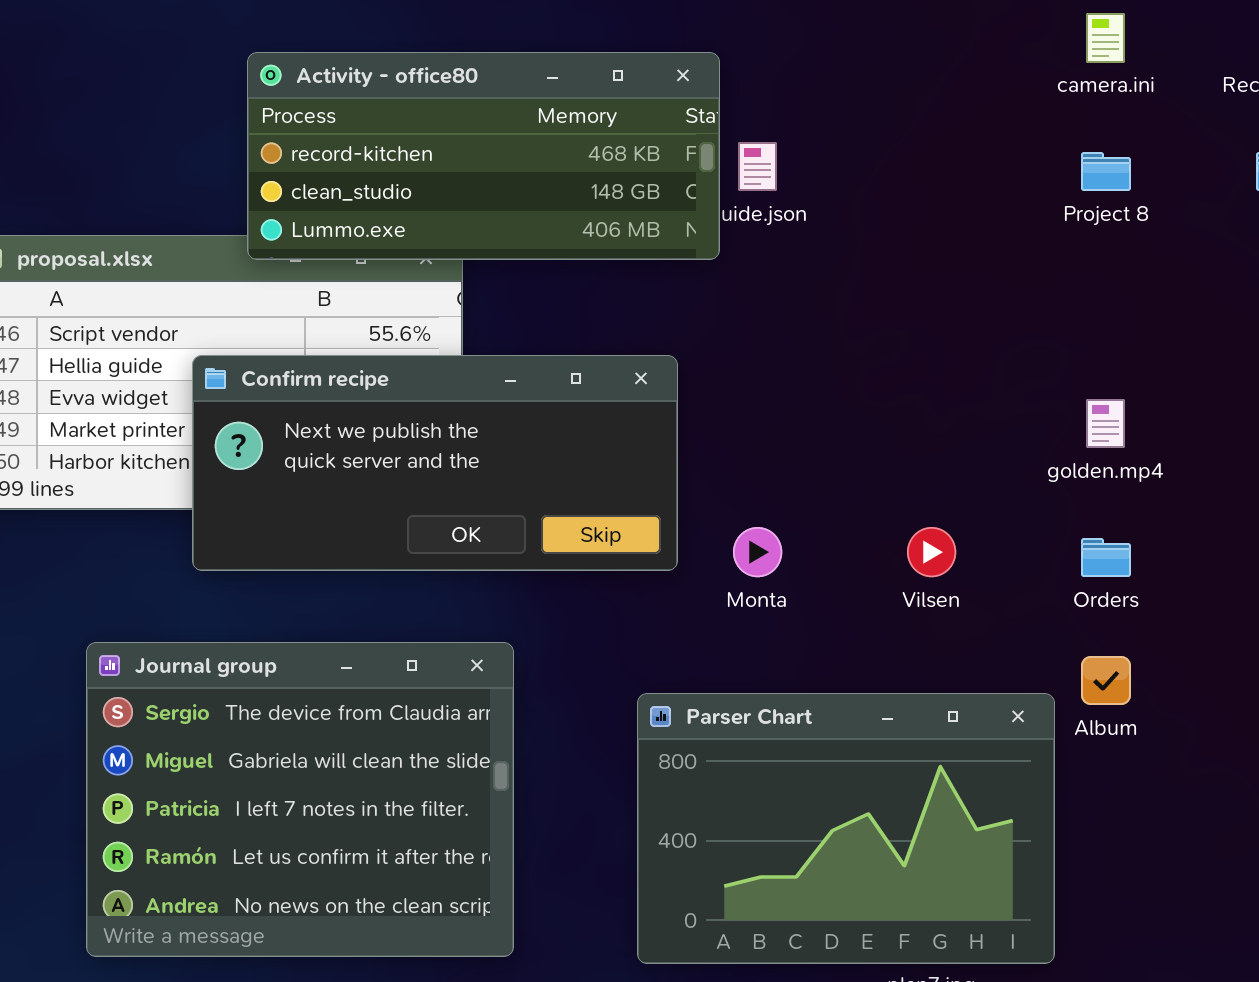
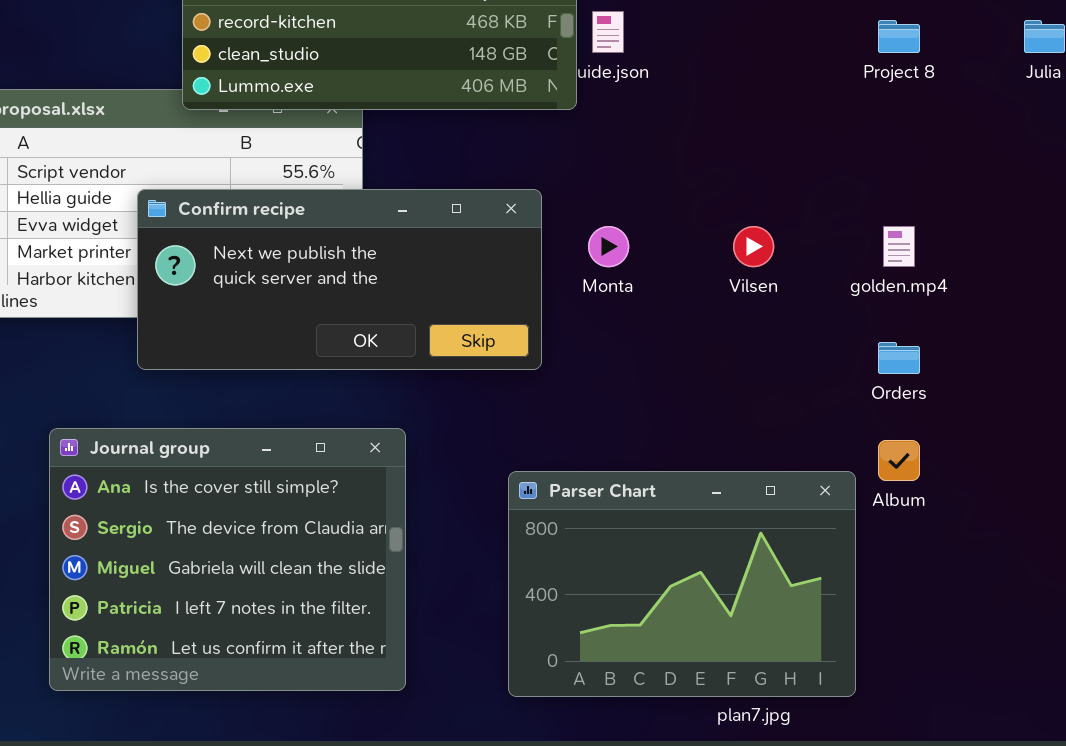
Monta: [733,527,782,577] -> [588,226,629,267], moved
Vilsen: [907,527,956,577] -> [733,226,774,267], moved
Journal group: [86,642,514,957] -> [49,428,406,691], scrolled up 1 row

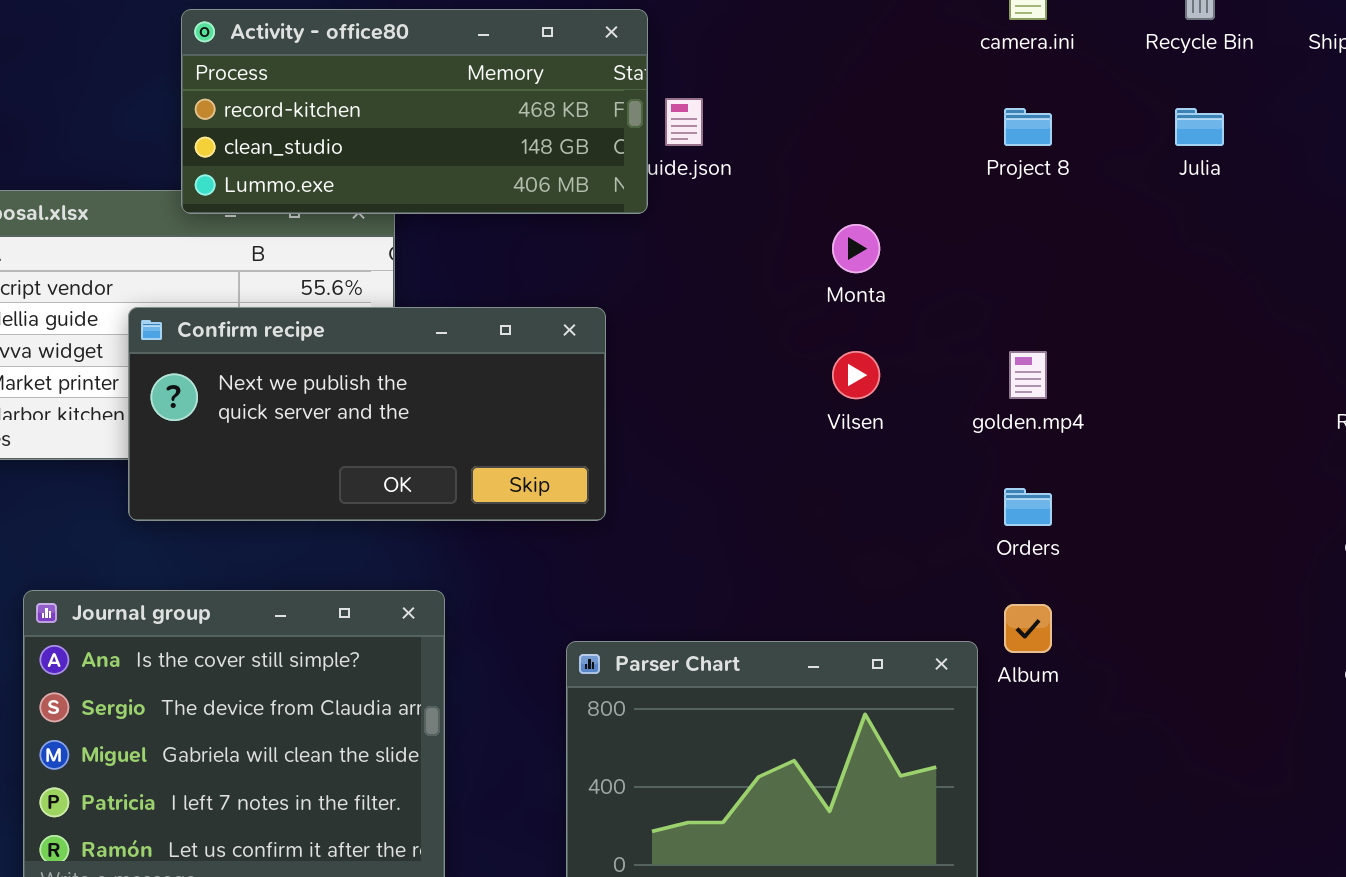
Monta: [588,226,629,267] -> [832,224,880,273], moved

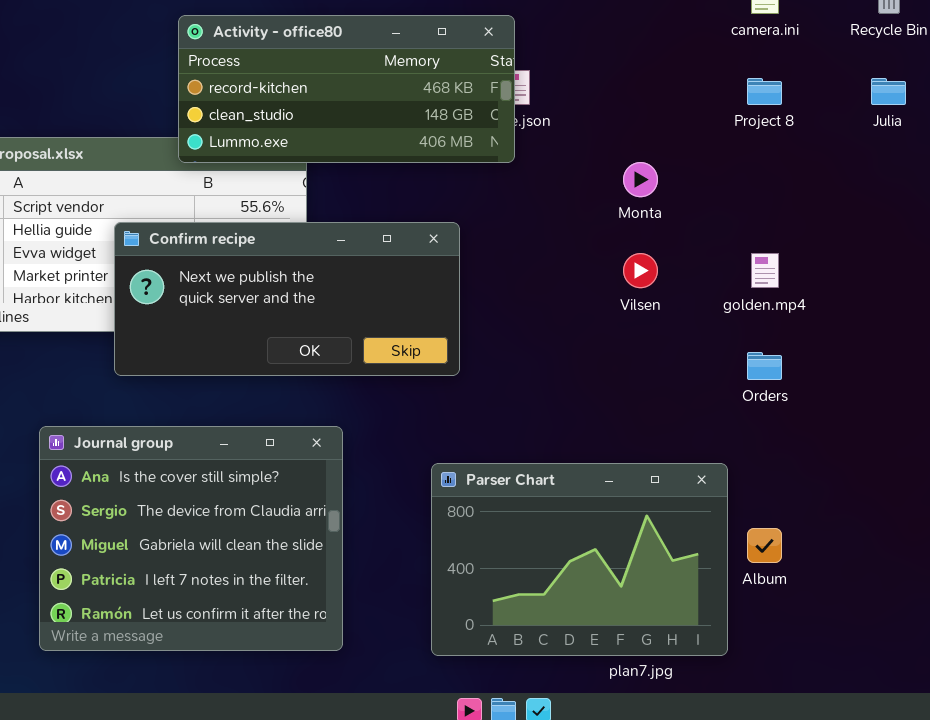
Activity - office80: [181,9,648,214] -> [178,15,515,163], moved
Album: [1004,604,1052,653] -> [747,528,782,563], moved

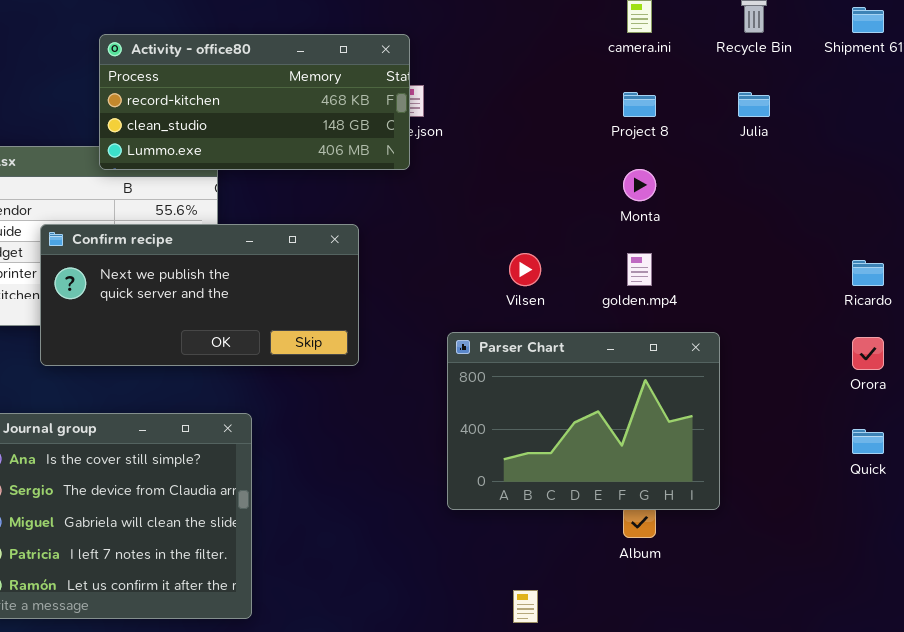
Monta: [623,162,658,197] -> [623,169,656,201], moved
Parser Chart: [431,463,728,656] -> [447,332,720,510], moved

